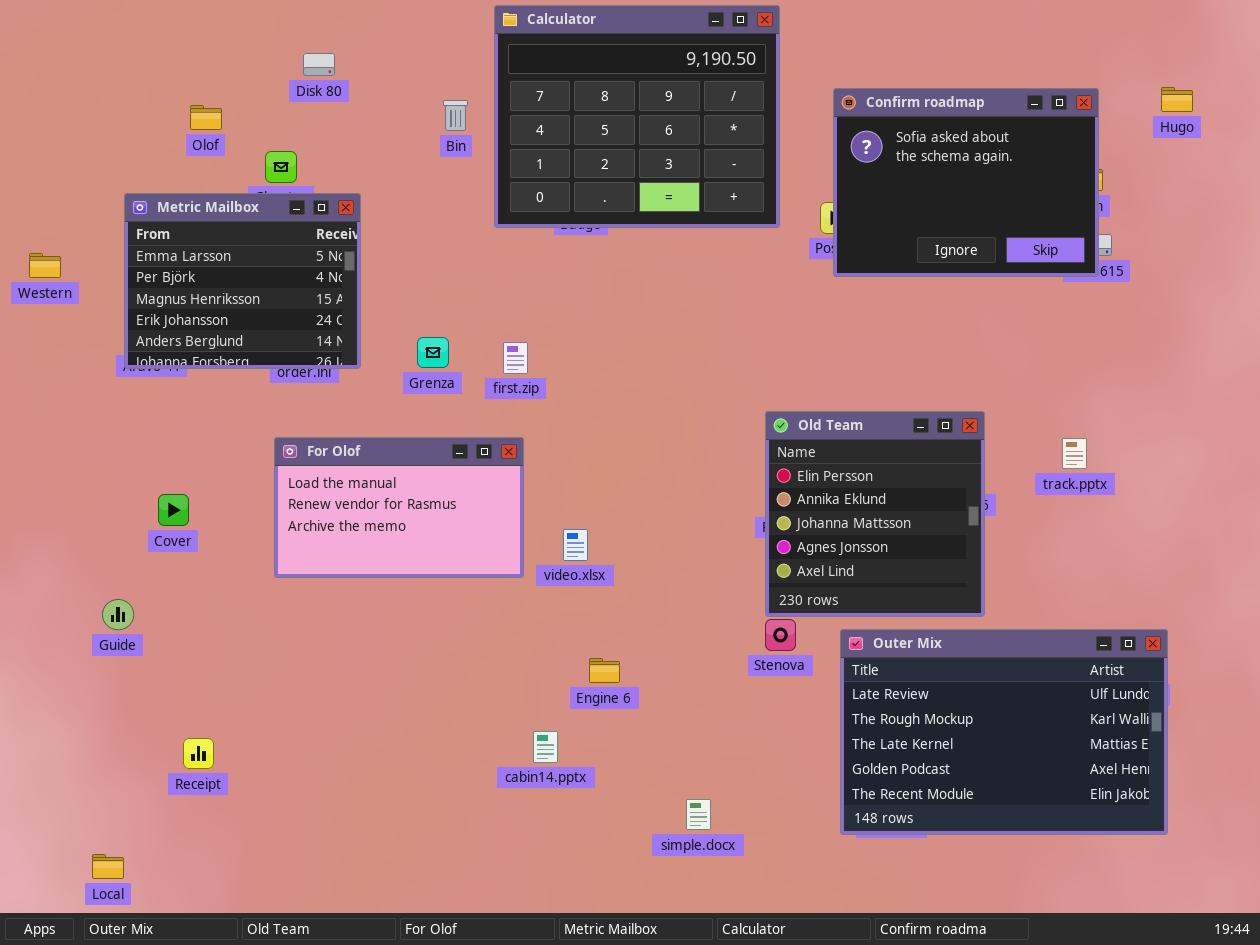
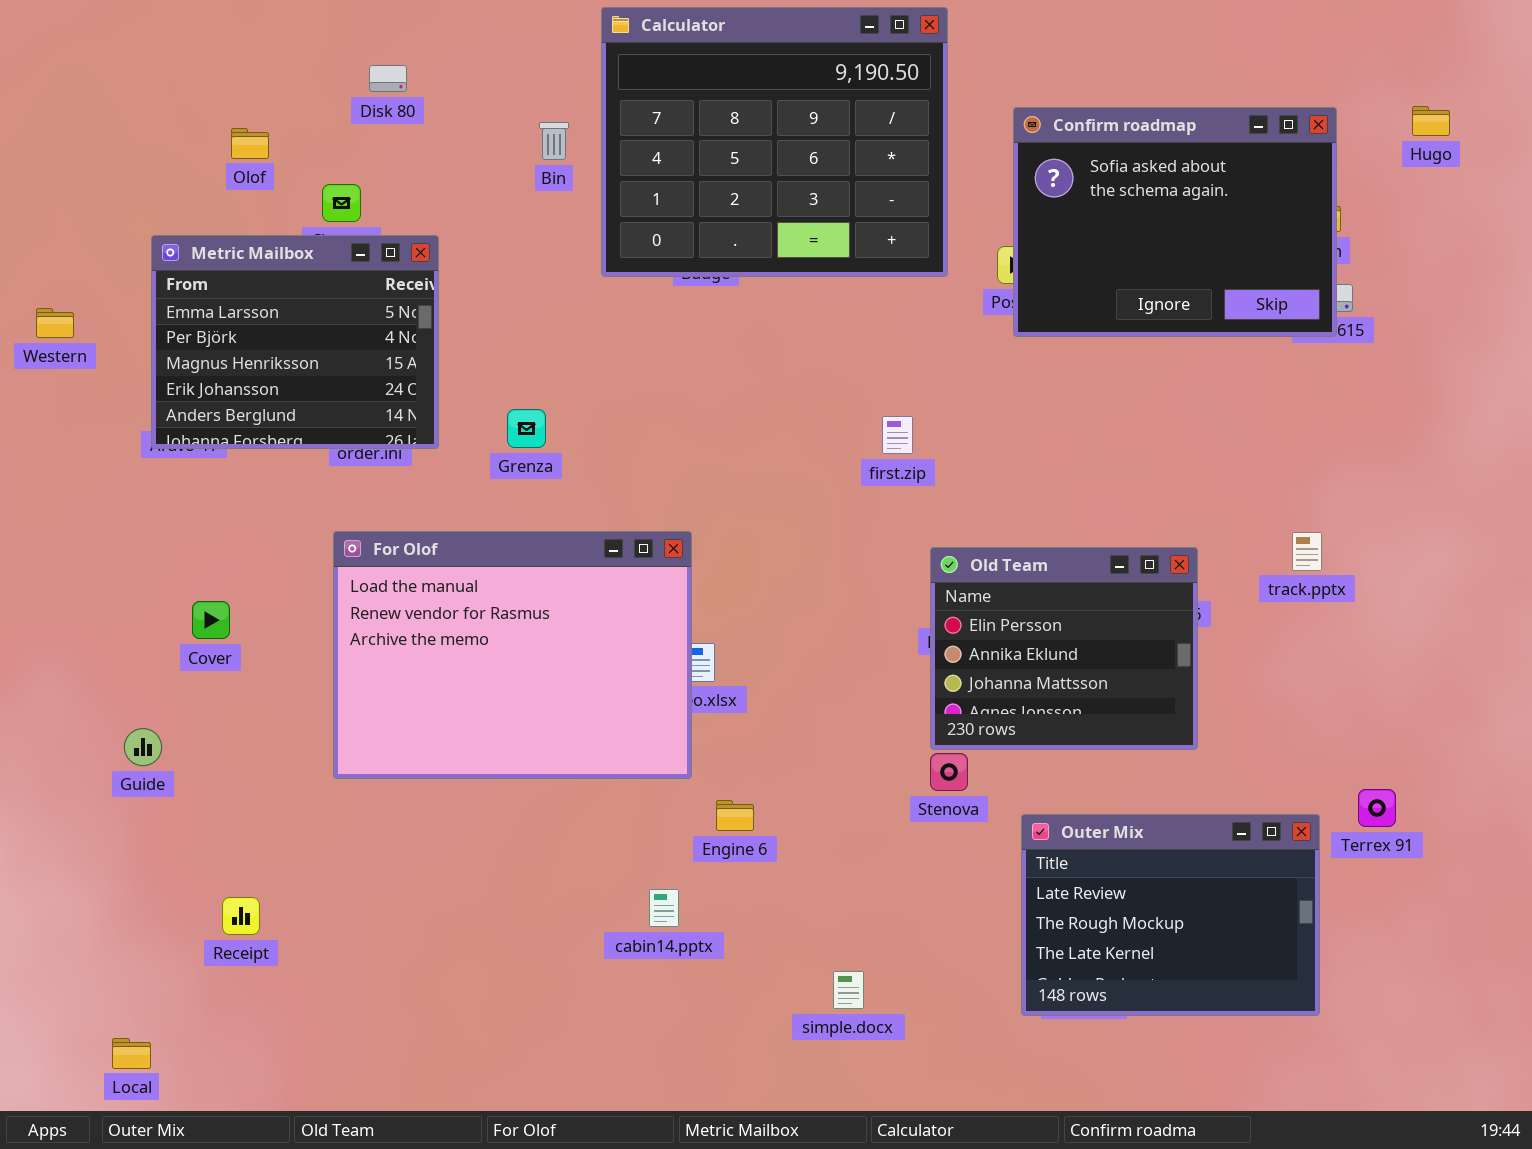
first.zip: [503,342,528,374] -> [882,416,913,454], moved
Old Team: [765,411,985,617] -> [930,547,1198,750], resized
For Olof: [274,437,524,578] -> [333,531,692,779], resized
Outer Mix: [840,629,1168,835] -> [1021,814,1320,1016], resized

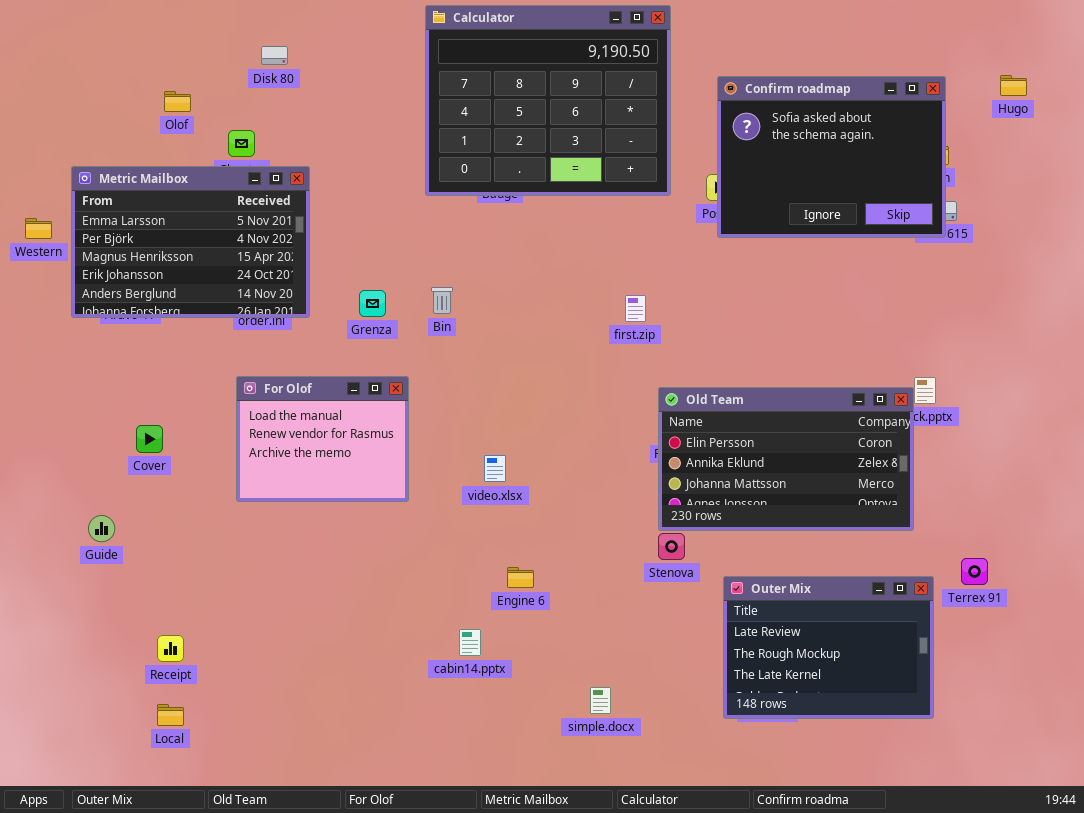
Bin: [539,122,569,160] -> [431,287,453,314], moved
Metric Mailbox: [151,235,439,449] -> [71,166,310,318], resized
For Olof: [333,531,692,779] -> [236,376,409,502], resized
Old Team: [930,547,1198,750] -> [658,387,914,531], resized
Local: [112,1038,151,1069] -> [157,704,184,726], moved

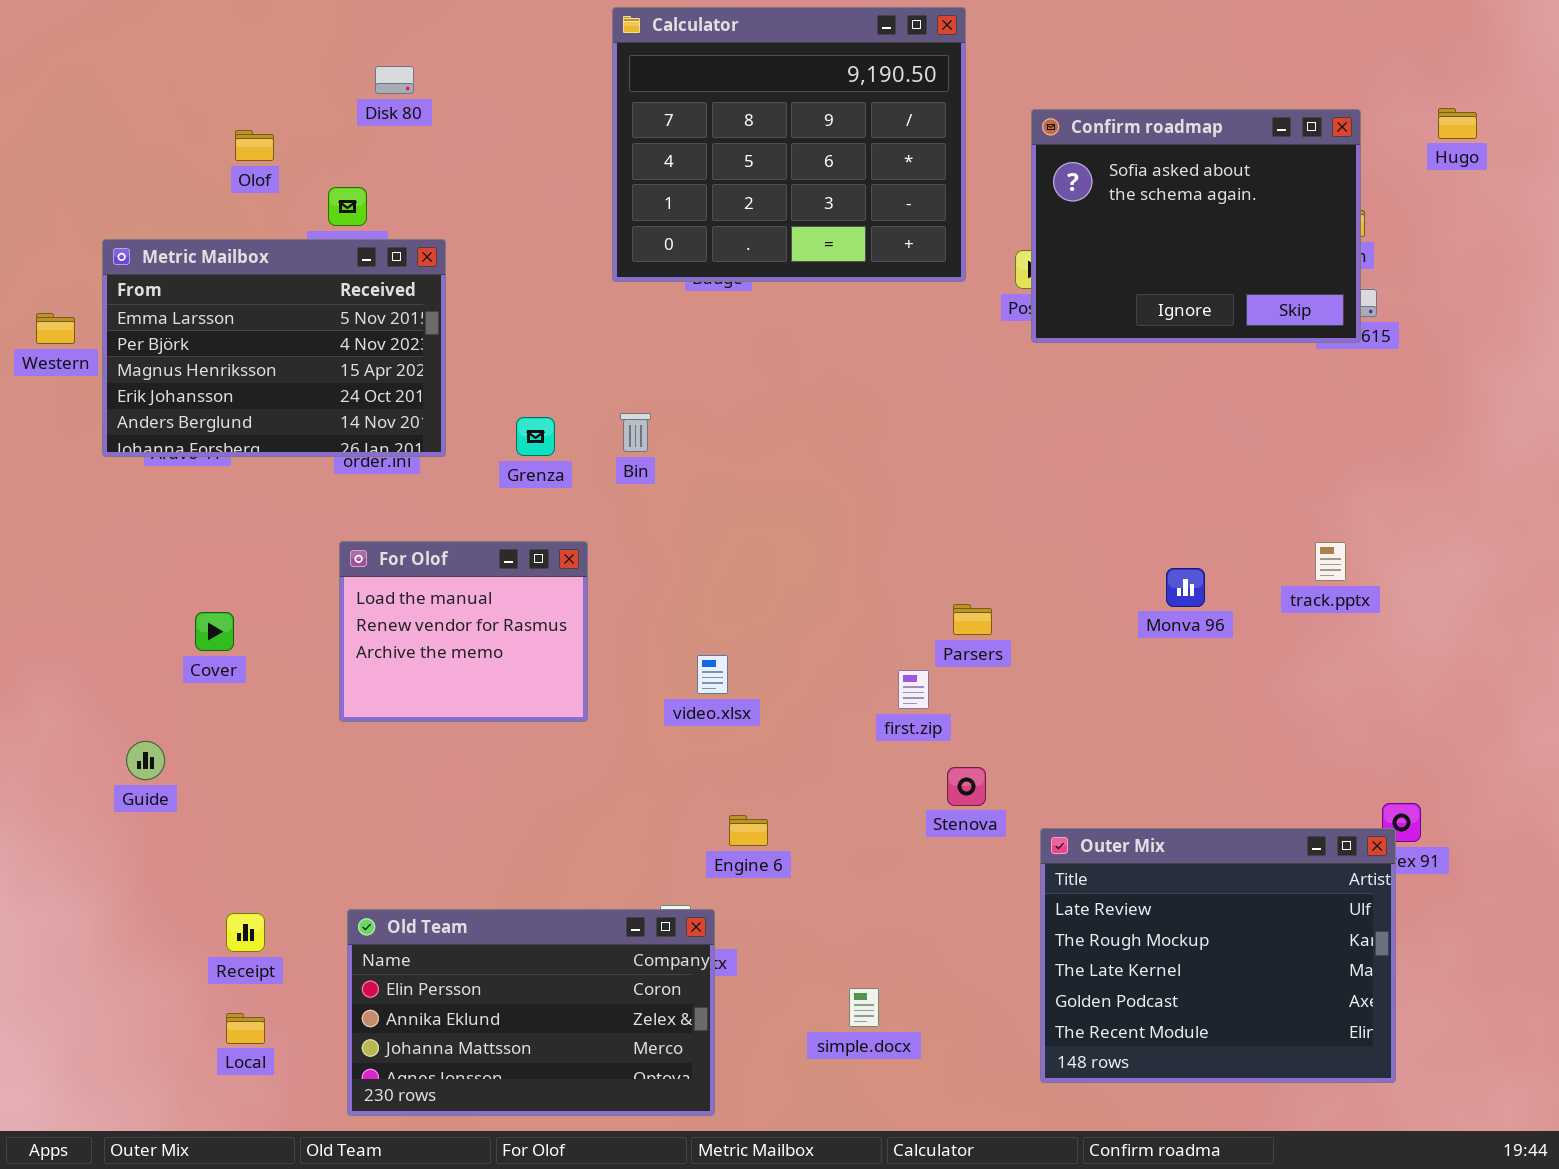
first.zip: [625,295,646,322] -> [898,670,929,709], moved
Old Team: [658,387,914,531] -> [347,909,715,1116], moved
Outer Mix: [723,576,934,719] -> [1040,828,1396,1083], resized

